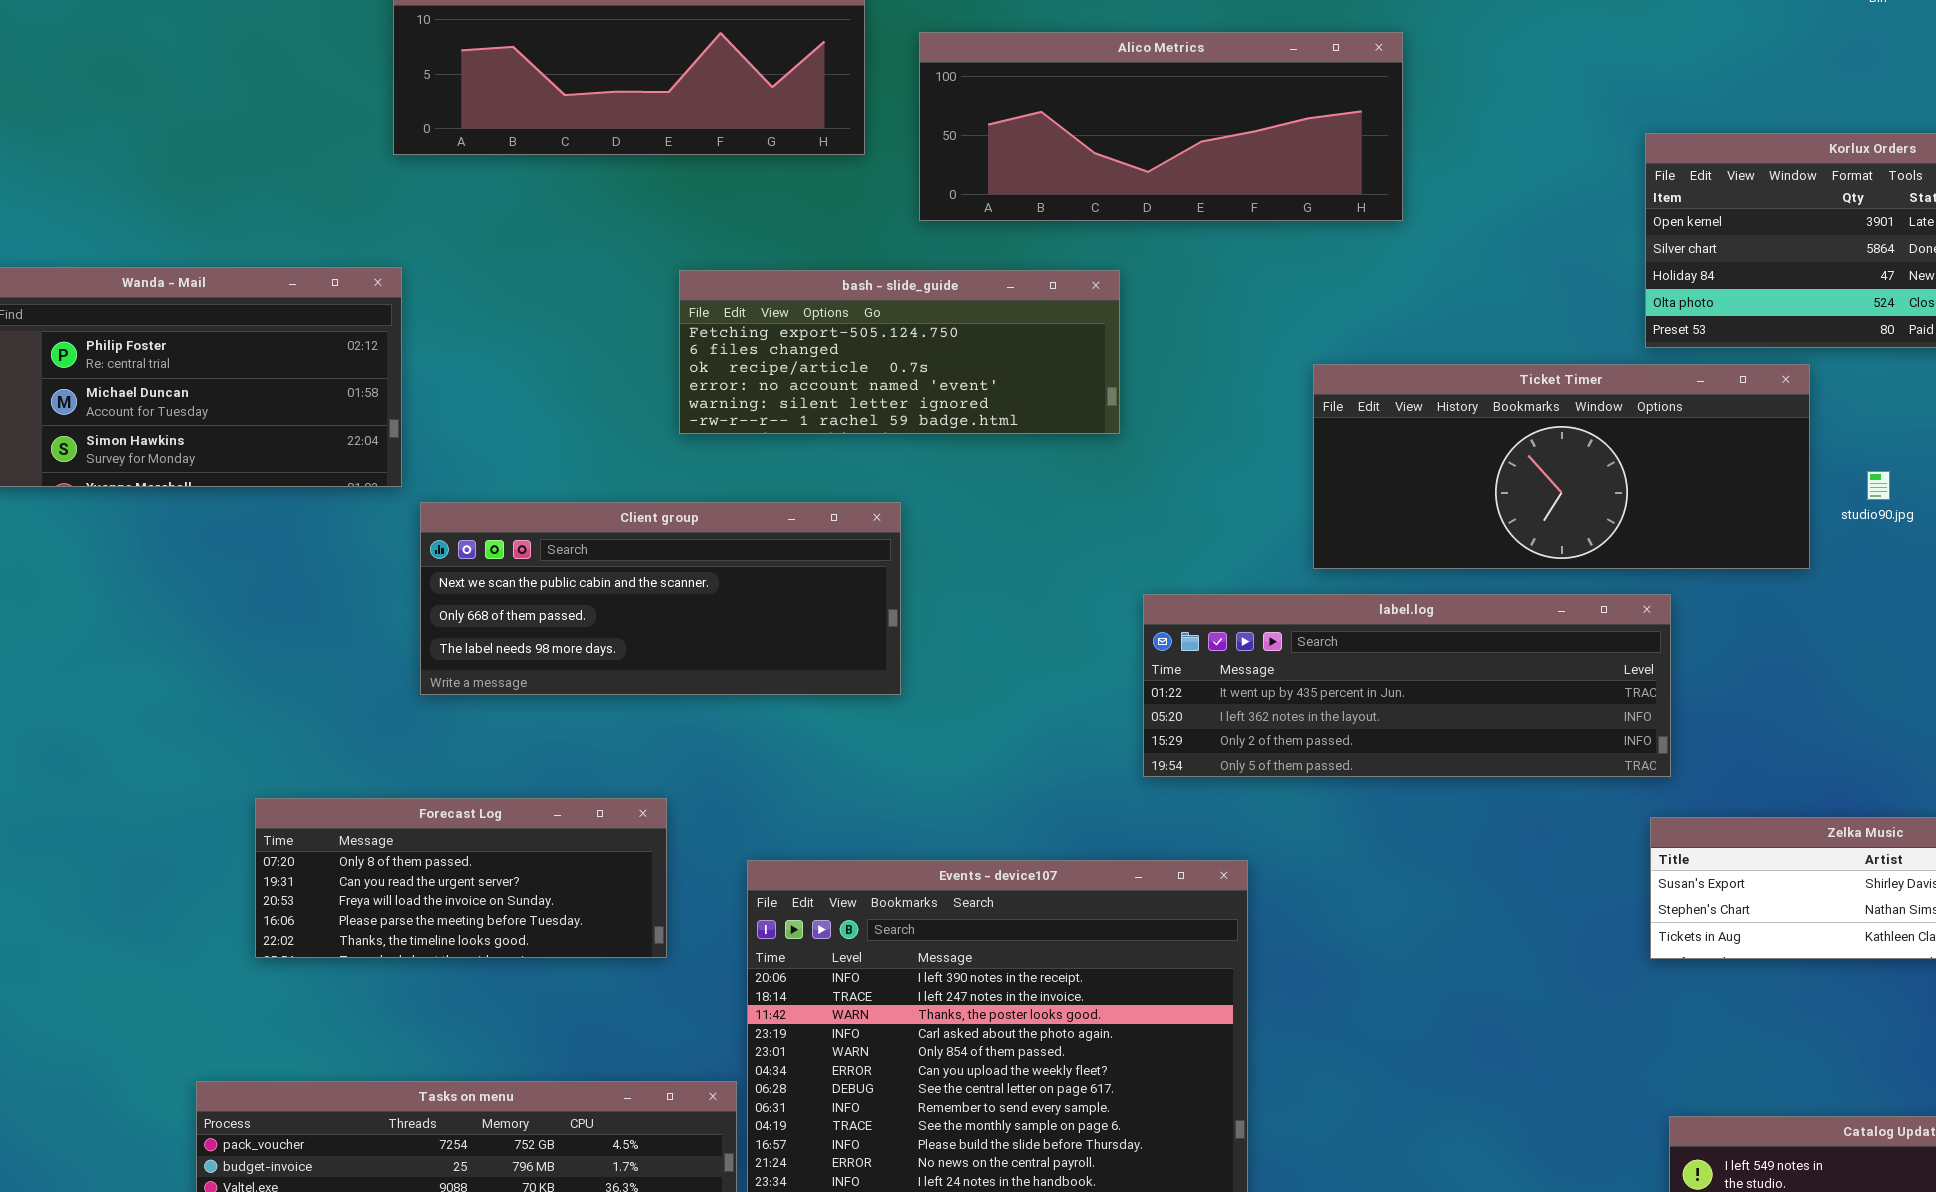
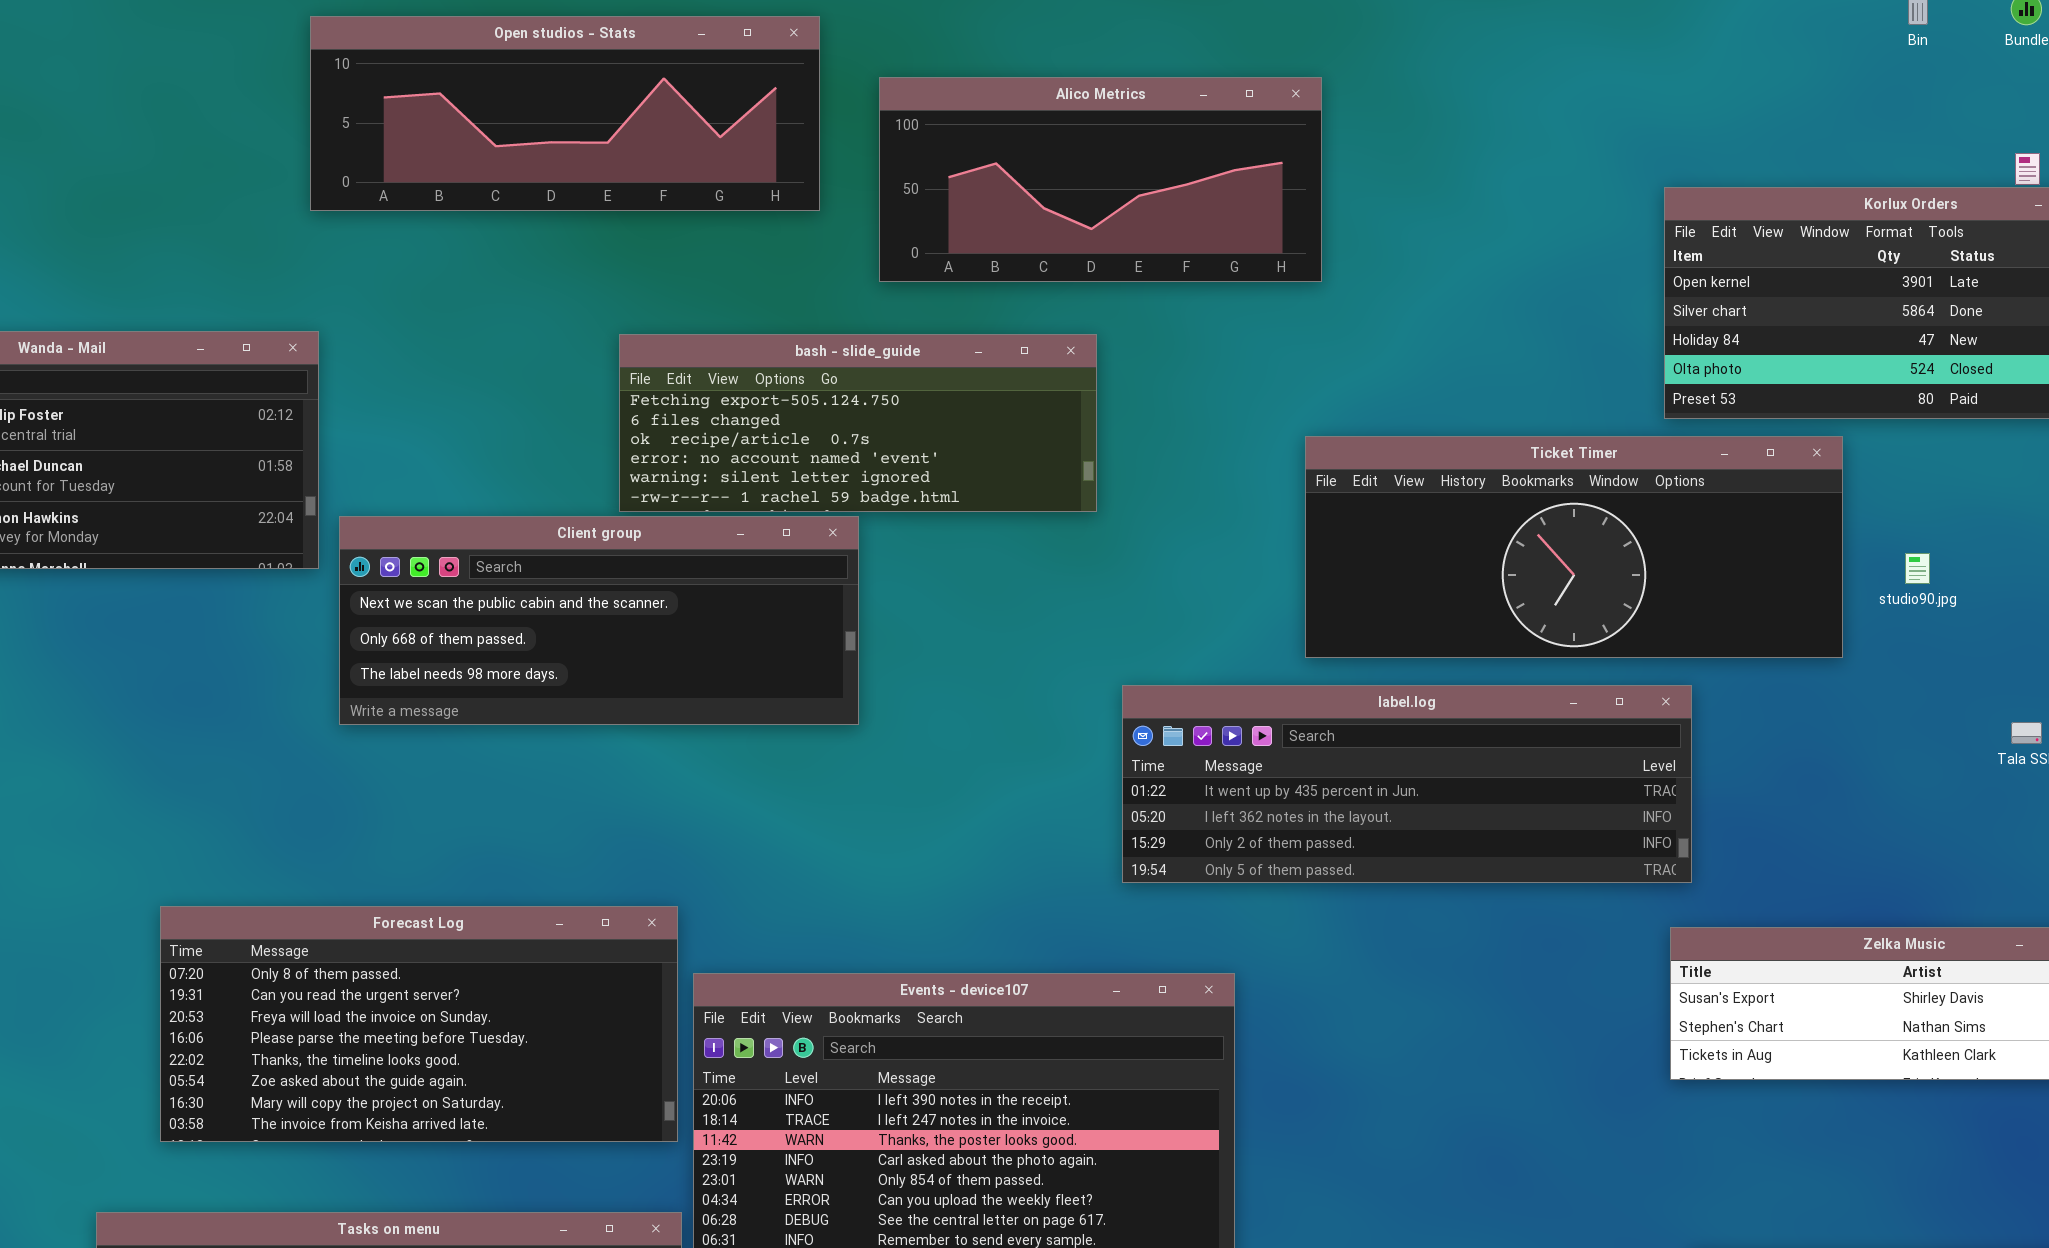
Alico Metrics: [919,32,1403,221] -> [879,77,1322,282], resized
Client group: [420,502,901,695] -> [339,516,859,725], moved
Forecast Log: [255,798,667,958] -> [160,906,678,1142], resized

